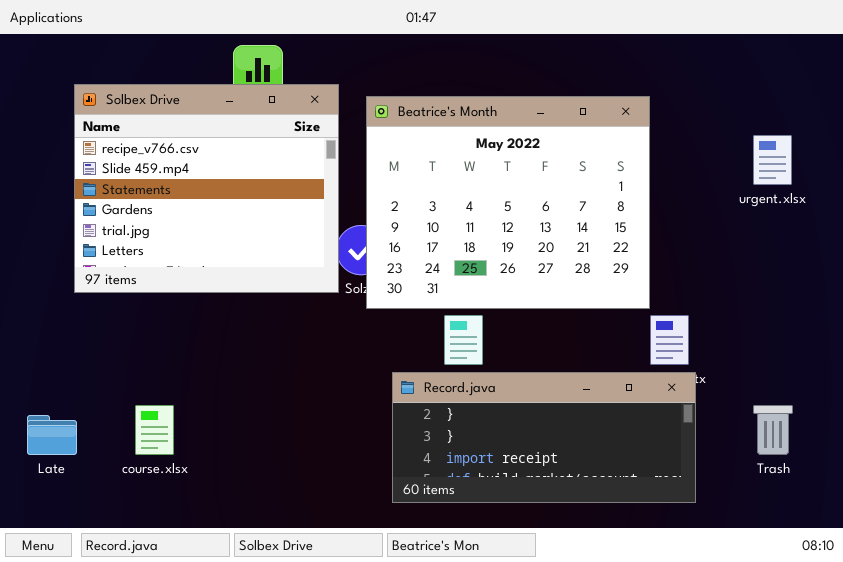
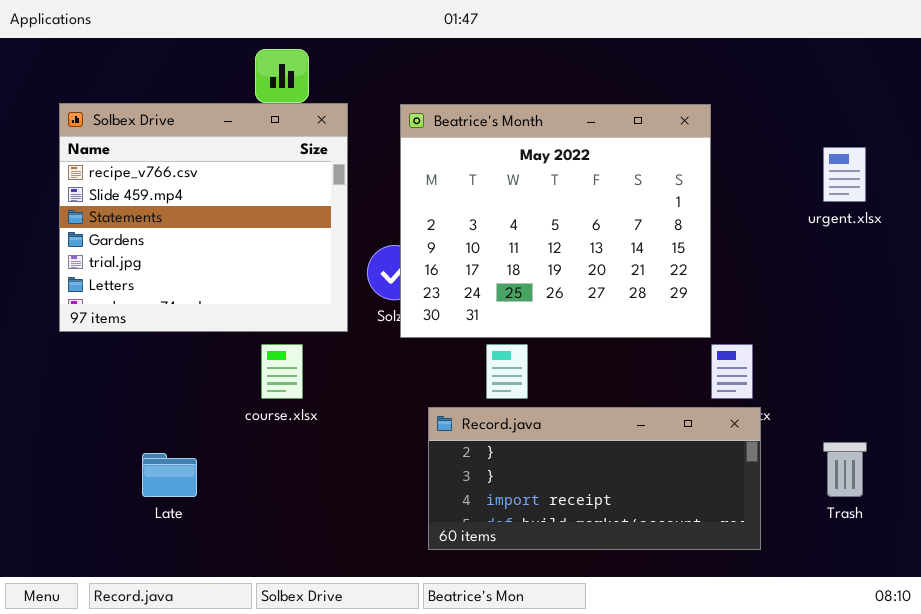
Solbex Drive: [74,84,339,293] -> [59,103,348,332], moved
course.xlsx: [135,405,174,455] -> [261,344,303,399], moved
Late: [27,415,77,455] -> [142,453,197,497], moved

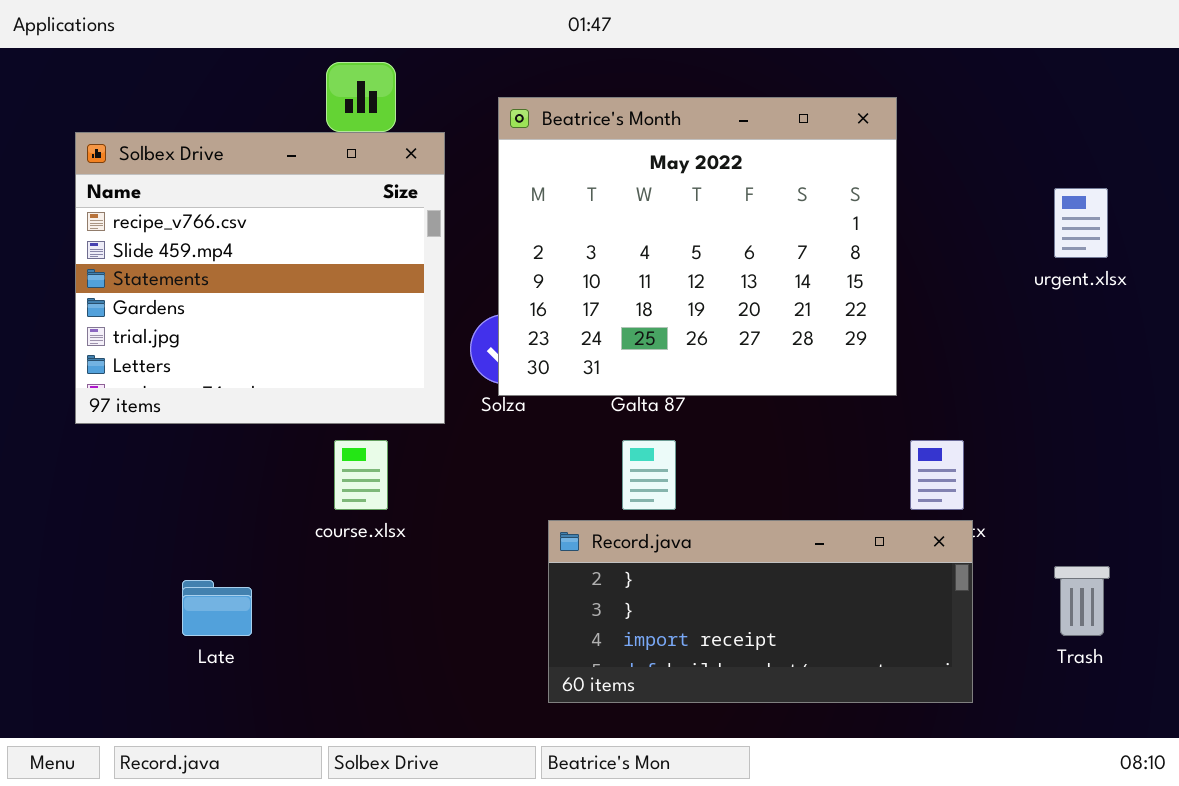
Beatrice's Month: [400,104,711,338] -> [498,97,897,396], moved

